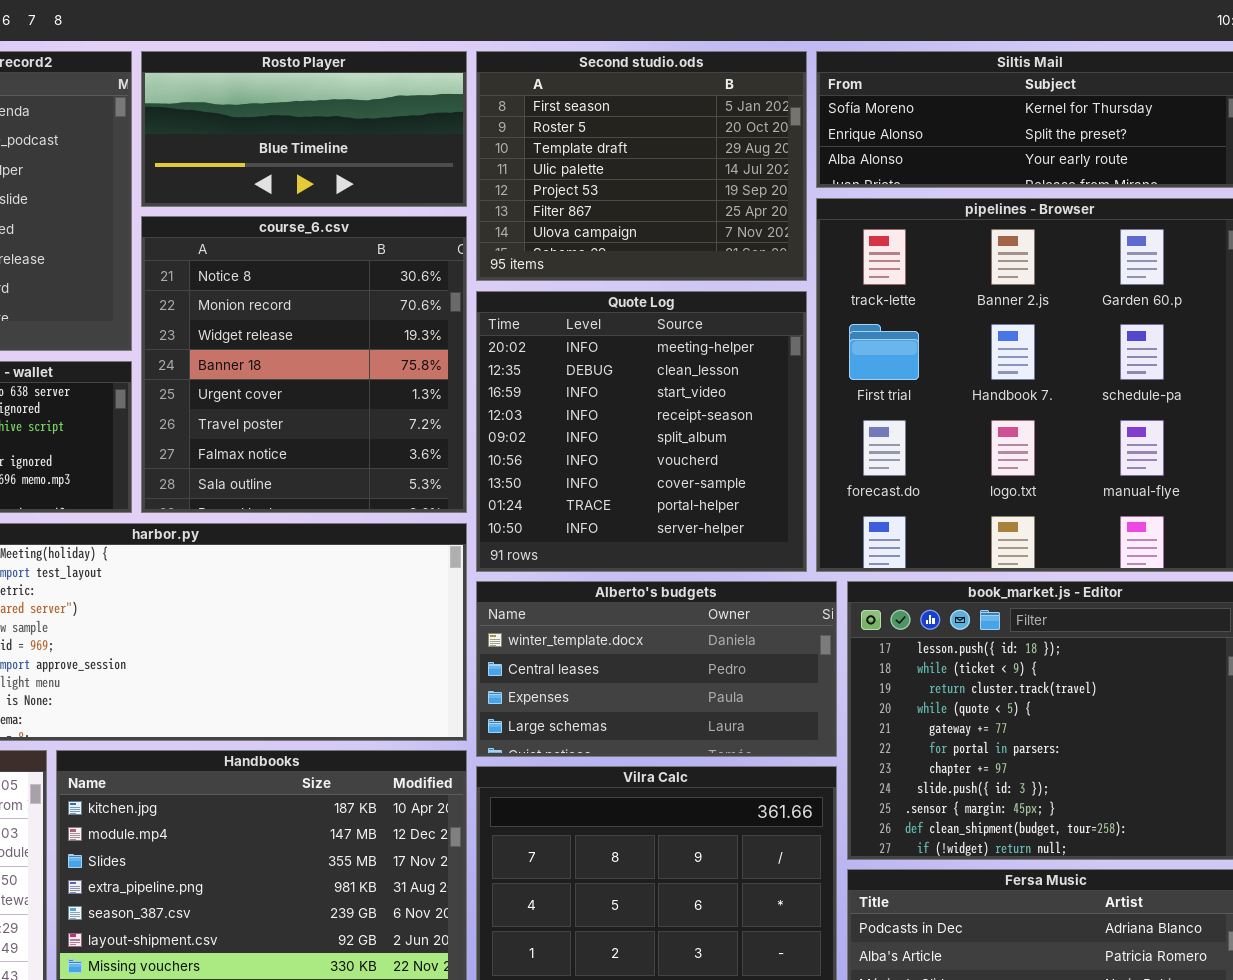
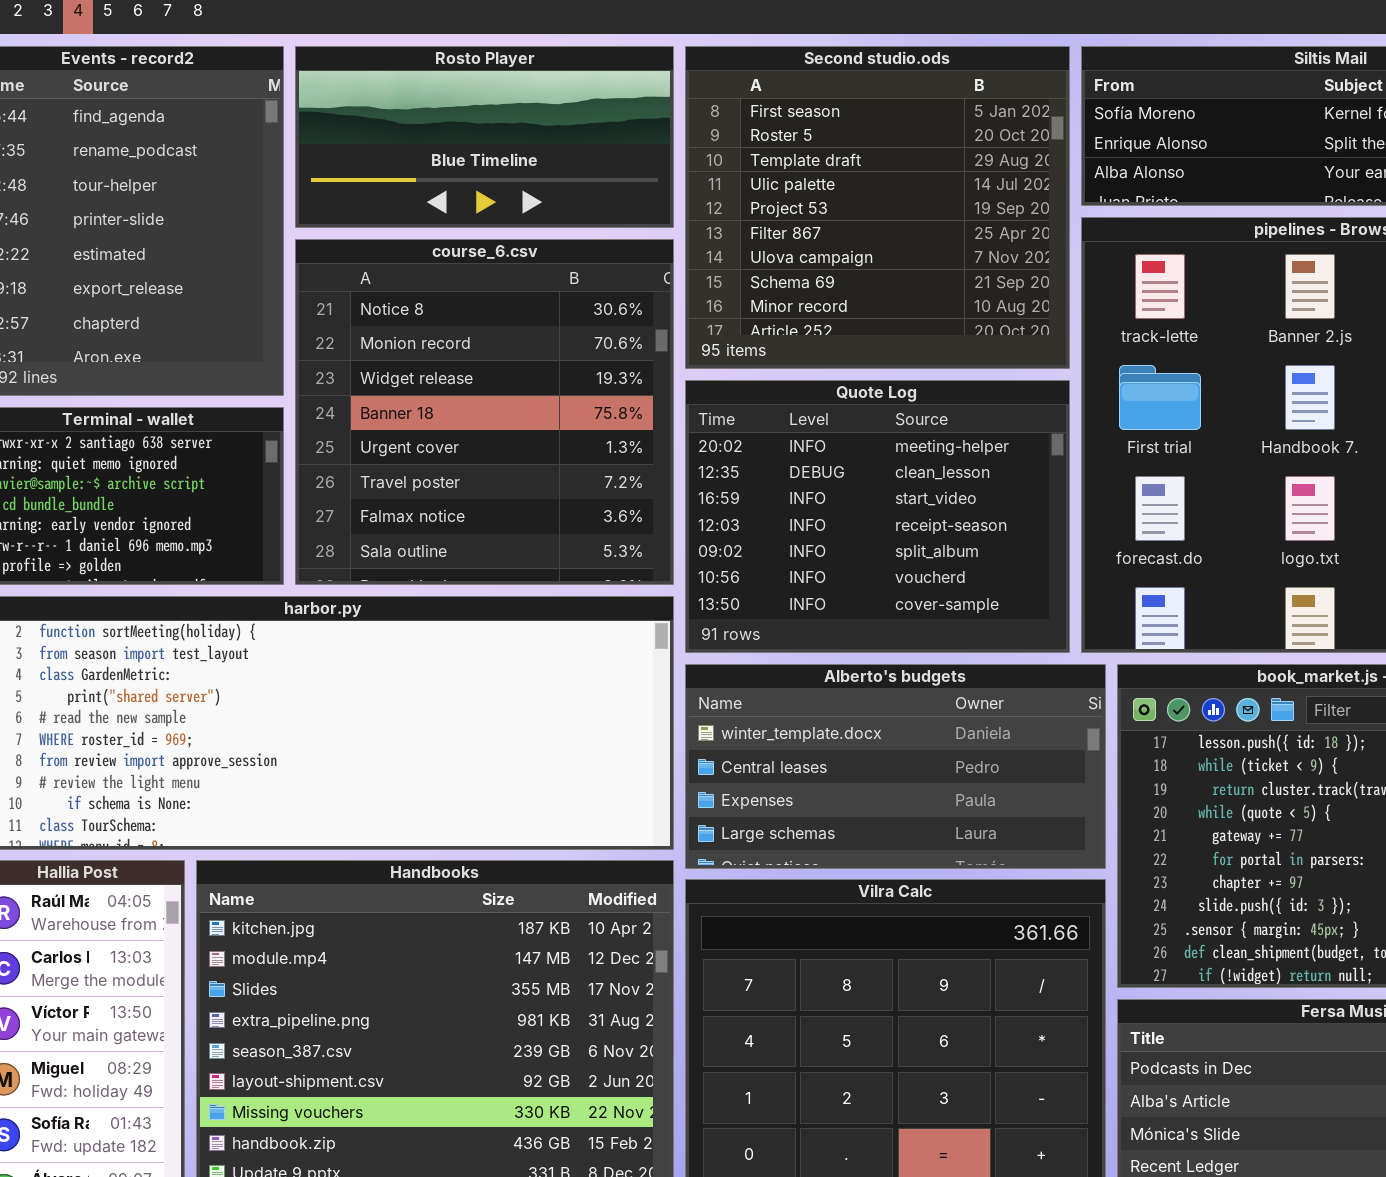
Second studio.ods: [476,51,807,281] -> [685,46,1070,369], resized
Quote Log: [476,291,807,572] -> [685,380,1070,653], resized

